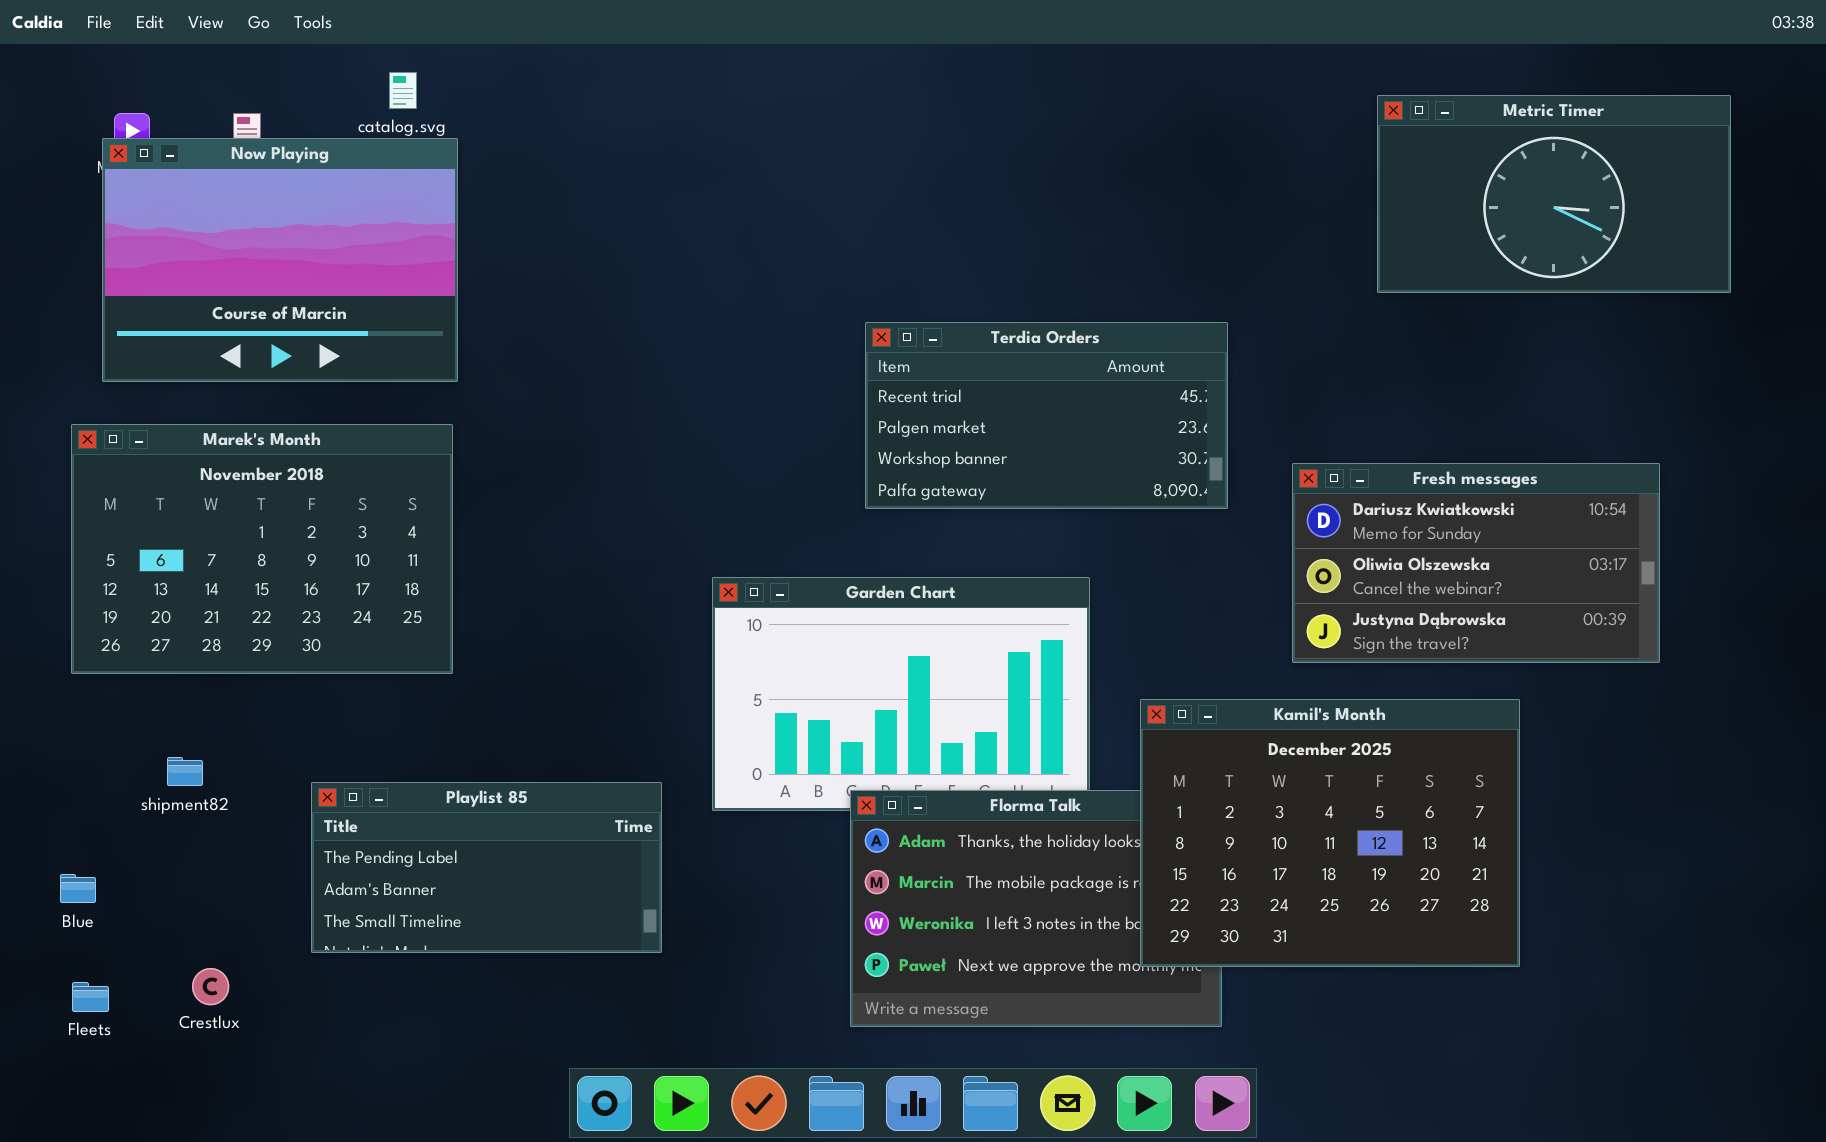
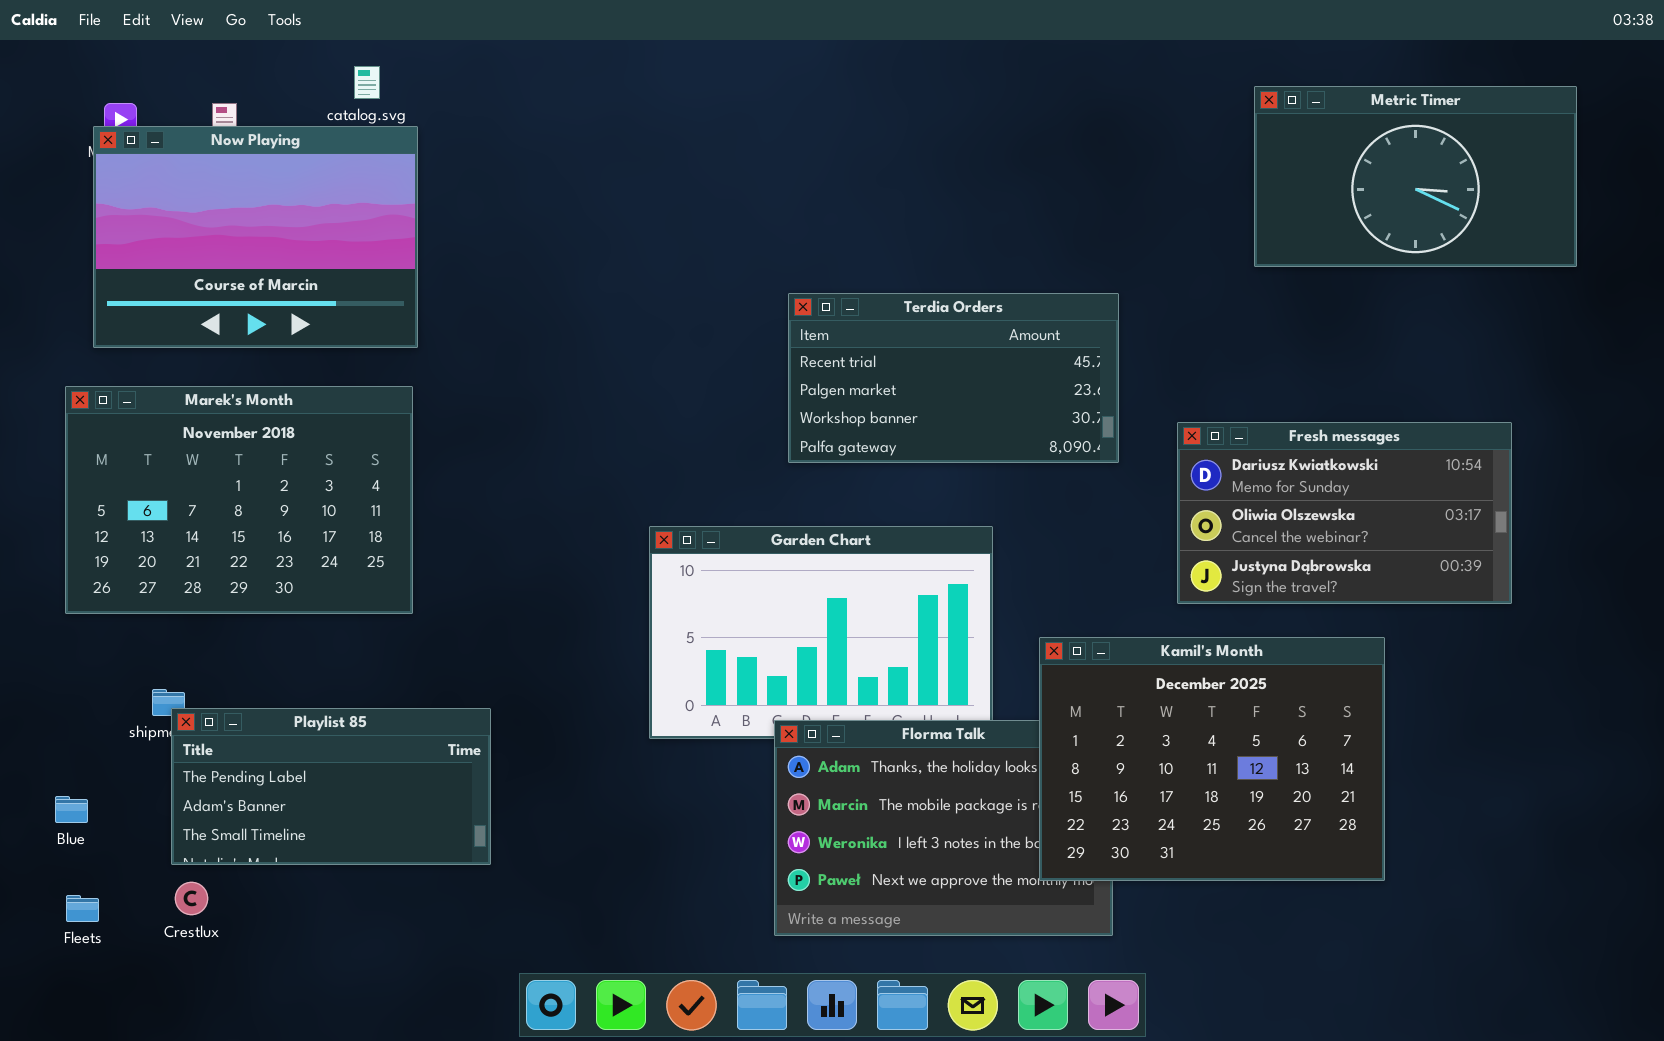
Playlist 85: [311,782,662,953] -> [171,708,491,865], moved

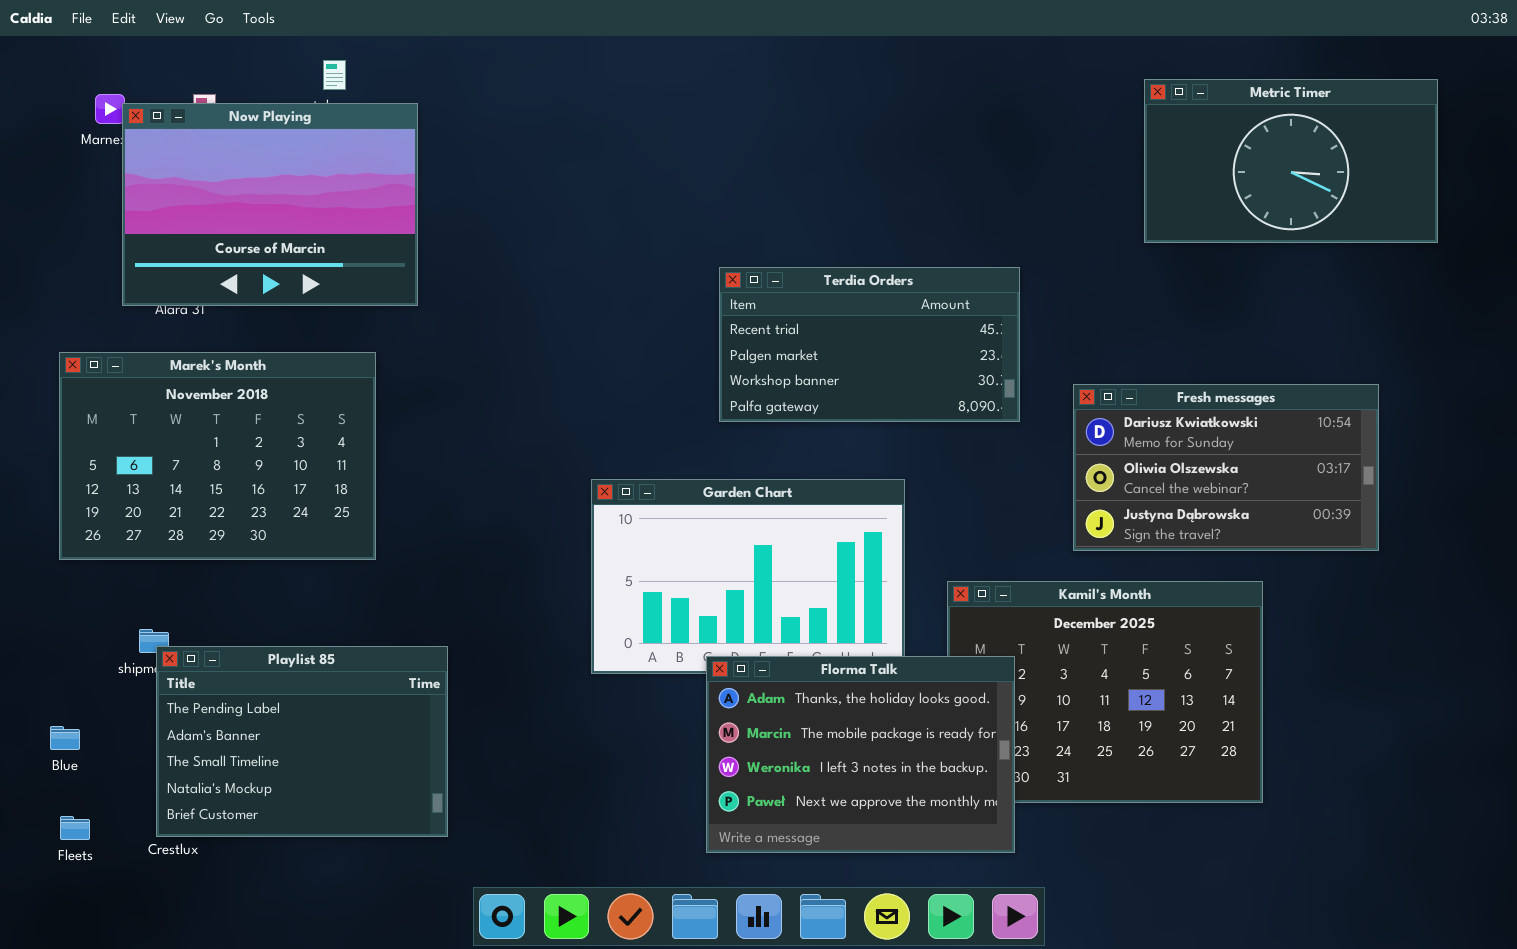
Now Playing: [93,126,418,348] -> [122,103,418,306], moved
Playlist 85: [171,708,491,865] -> [156,646,448,837], resized
Florma Talk: [774,720,1113,936] -> [706,656,1015,853], raised

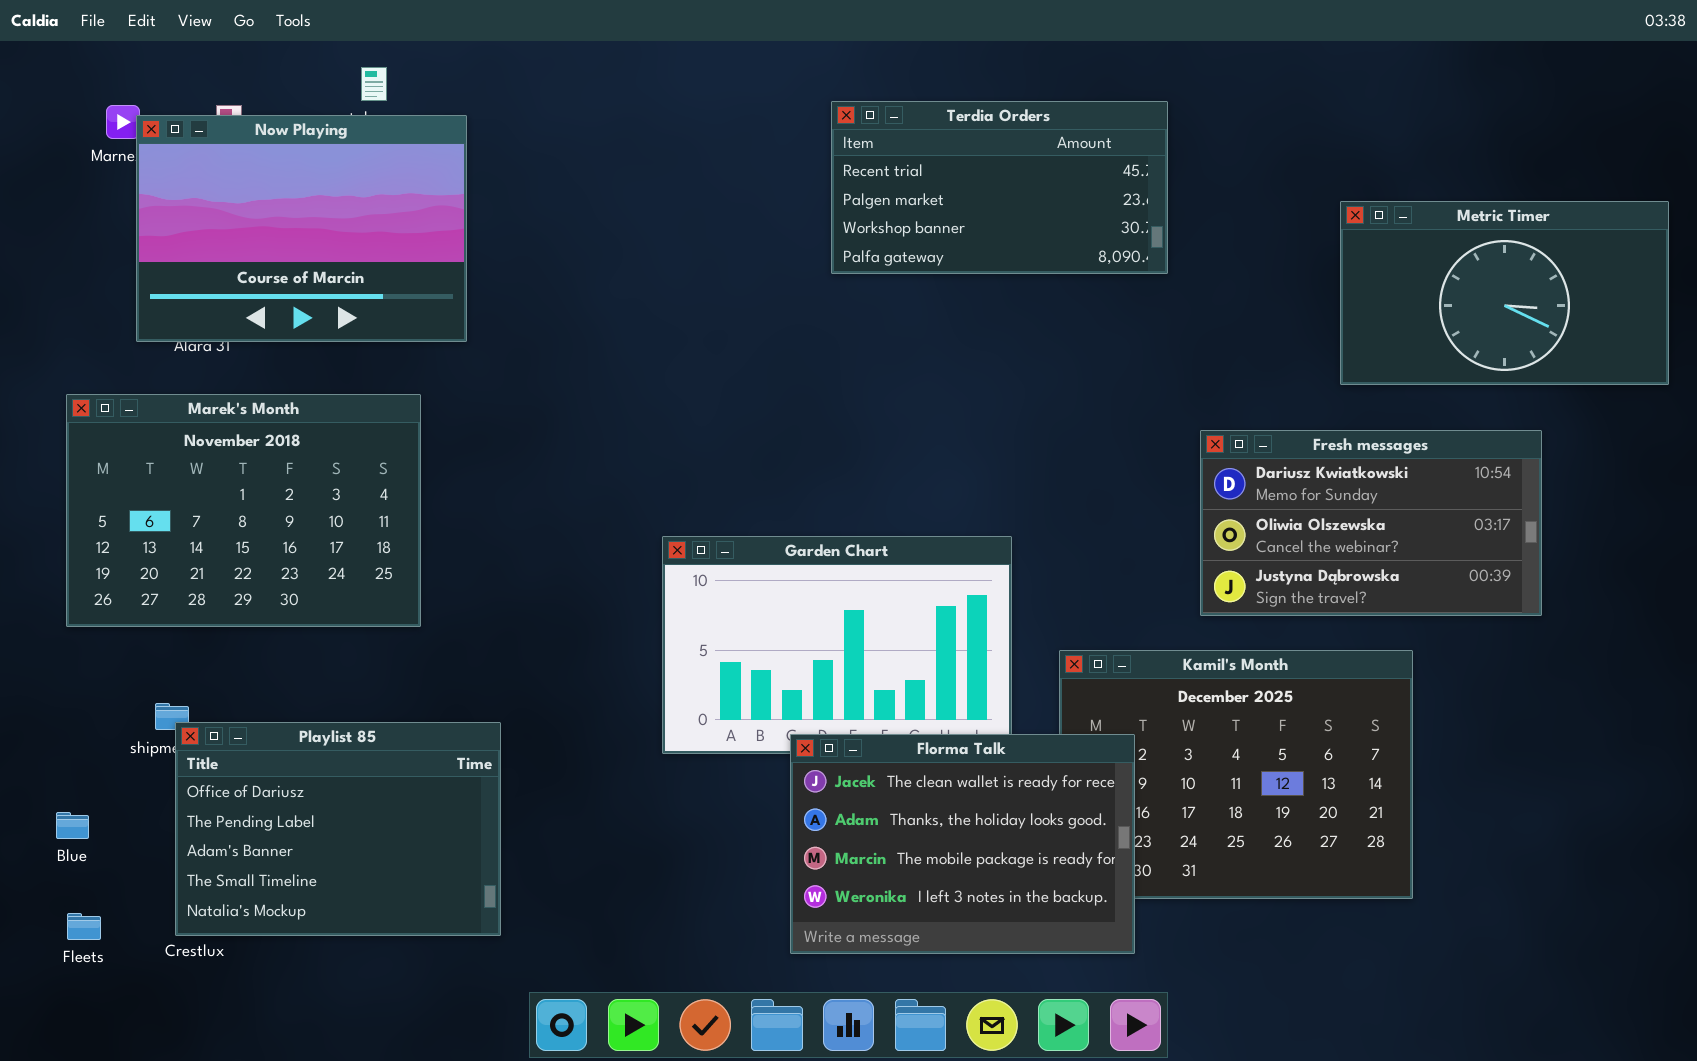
Metric Timer: [1144,79,1438,243] -> [1340,201,1669,385], moved
Terdia Orders: [719,267,1020,422] -> [831,101,1168,274], moved
Playlist 85: [156,646,448,837] -> [175,722,501,936], scrolled up 1 row
Florma Talk: [706,656,1015,853] -> [790,734,1135,954], scrolled up 1 row

